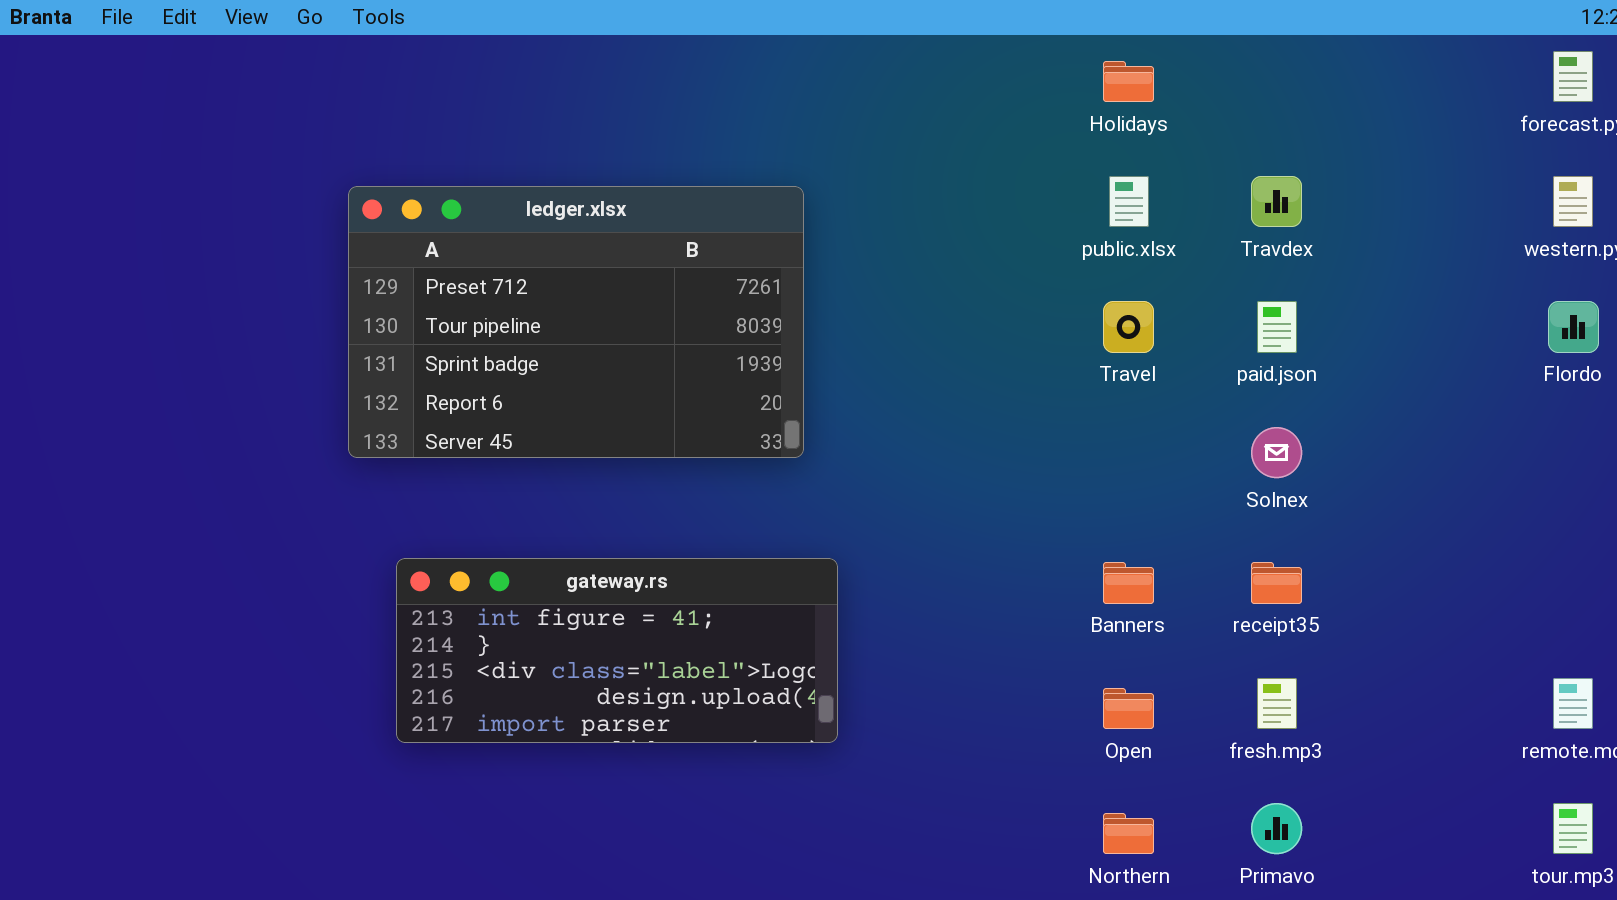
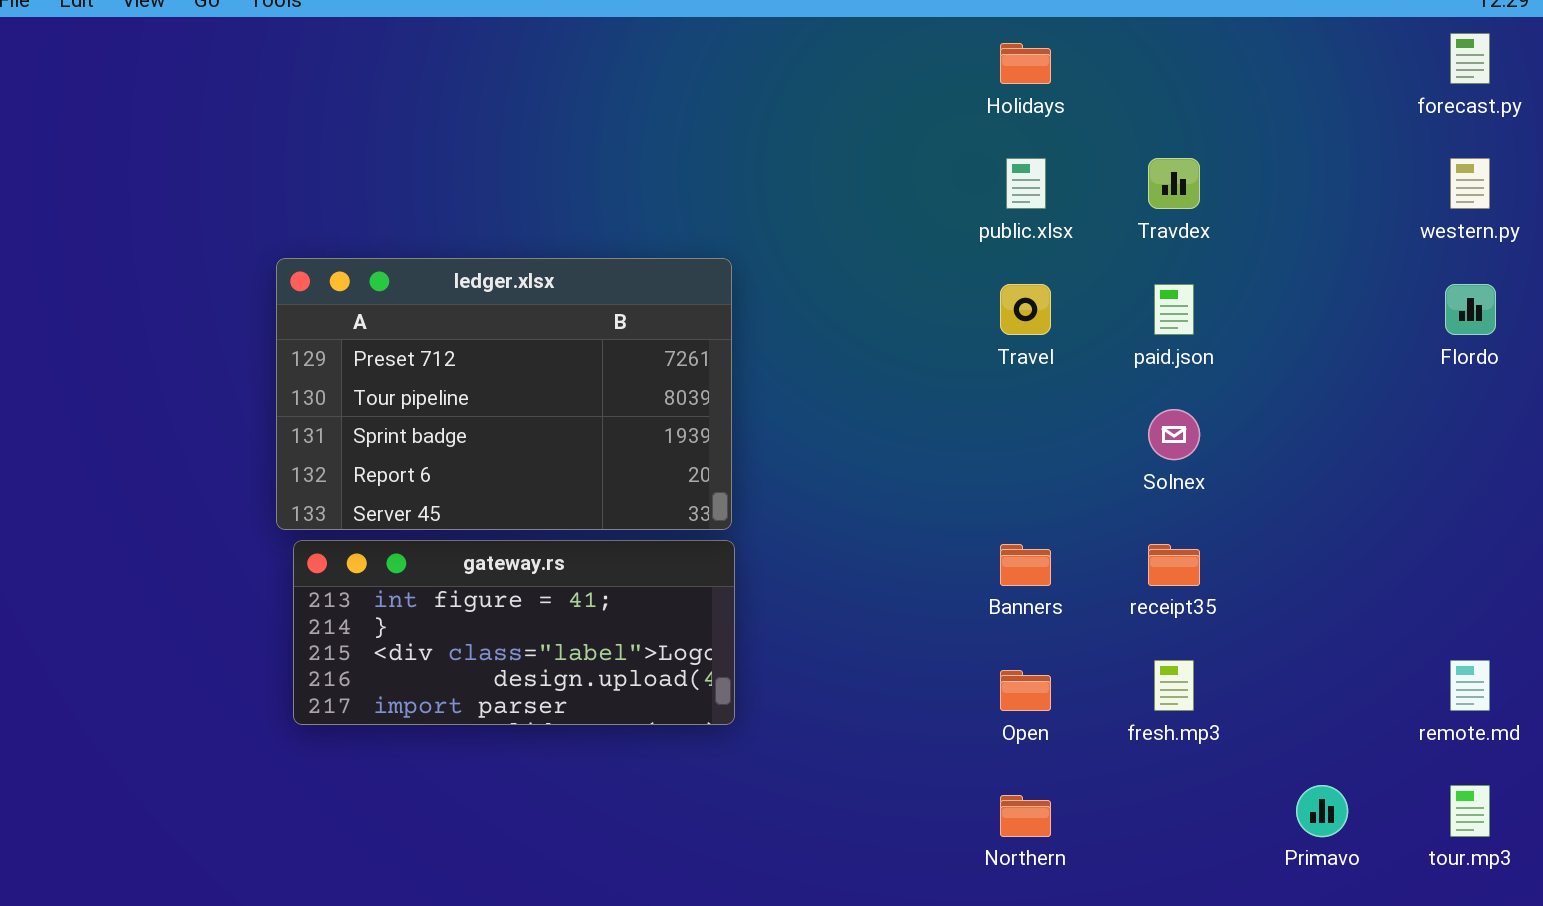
ledger.xlsx: [348,186,804,458] -> [276,258,732,530], moved
Primavo: [1251,803,1302,854] -> [1296,785,1348,837], moved

